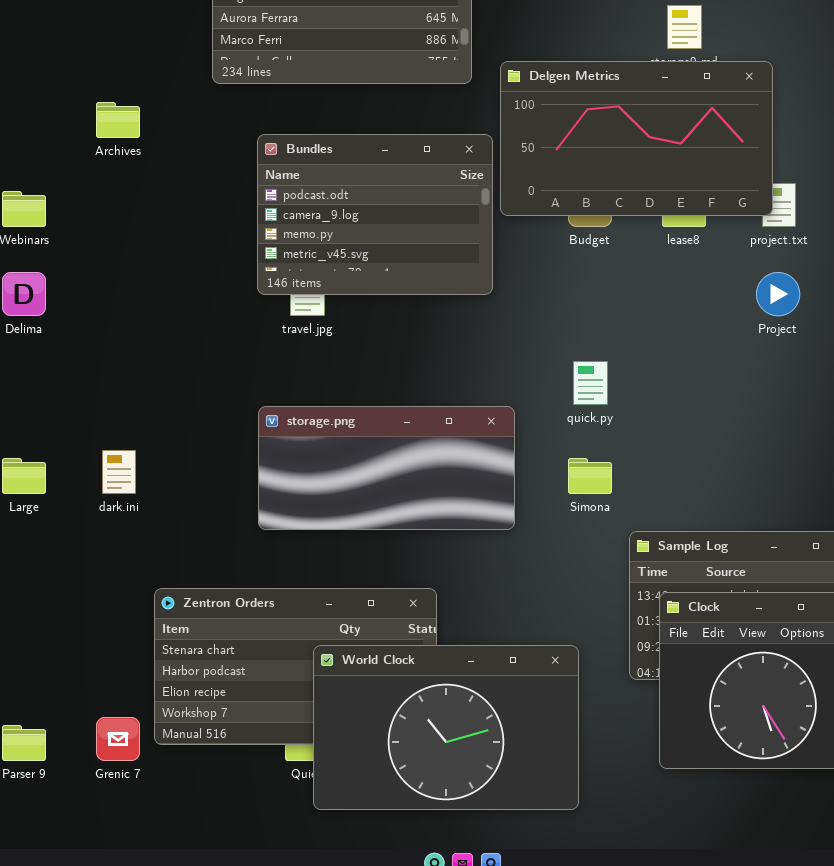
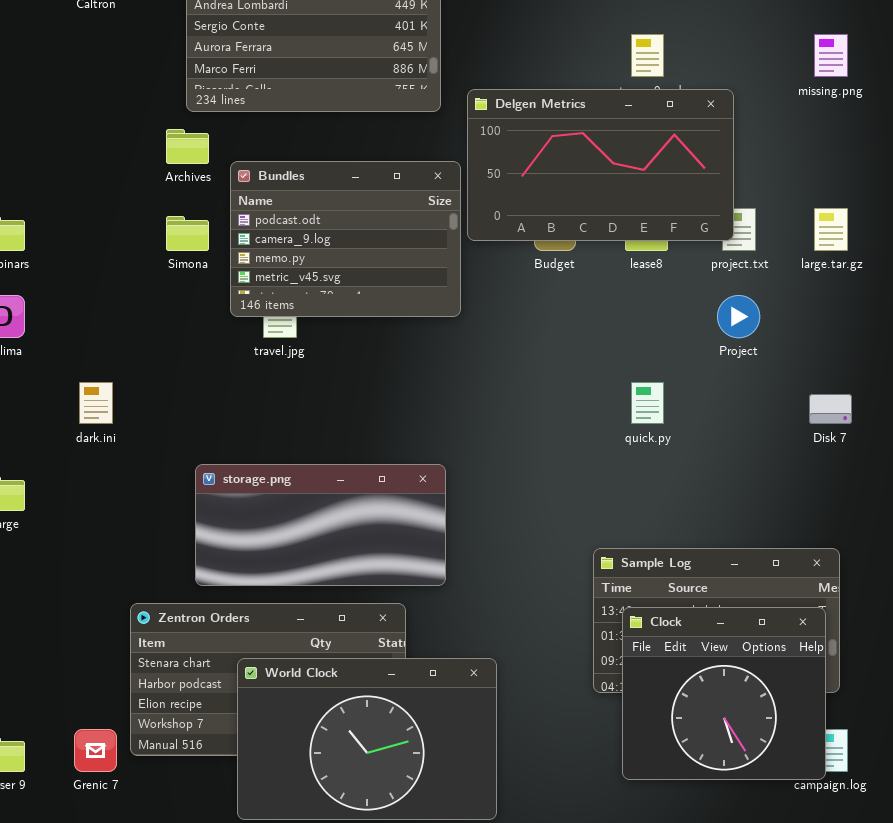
Archives: [96,102,140,138] -> [166,129,209,164], moved
quick.py: [573,361,608,405] -> [631,382,664,424], moved
storage.png: [258,406,515,530] -> [195,464,446,586], moved
dark.ini: [102,450,136,494] -> [79,382,113,424], moved
Simona: [568,458,612,494] -> [166,216,209,251], moved
World Clock: [313,645,579,810] -> [237,658,497,820], moved

